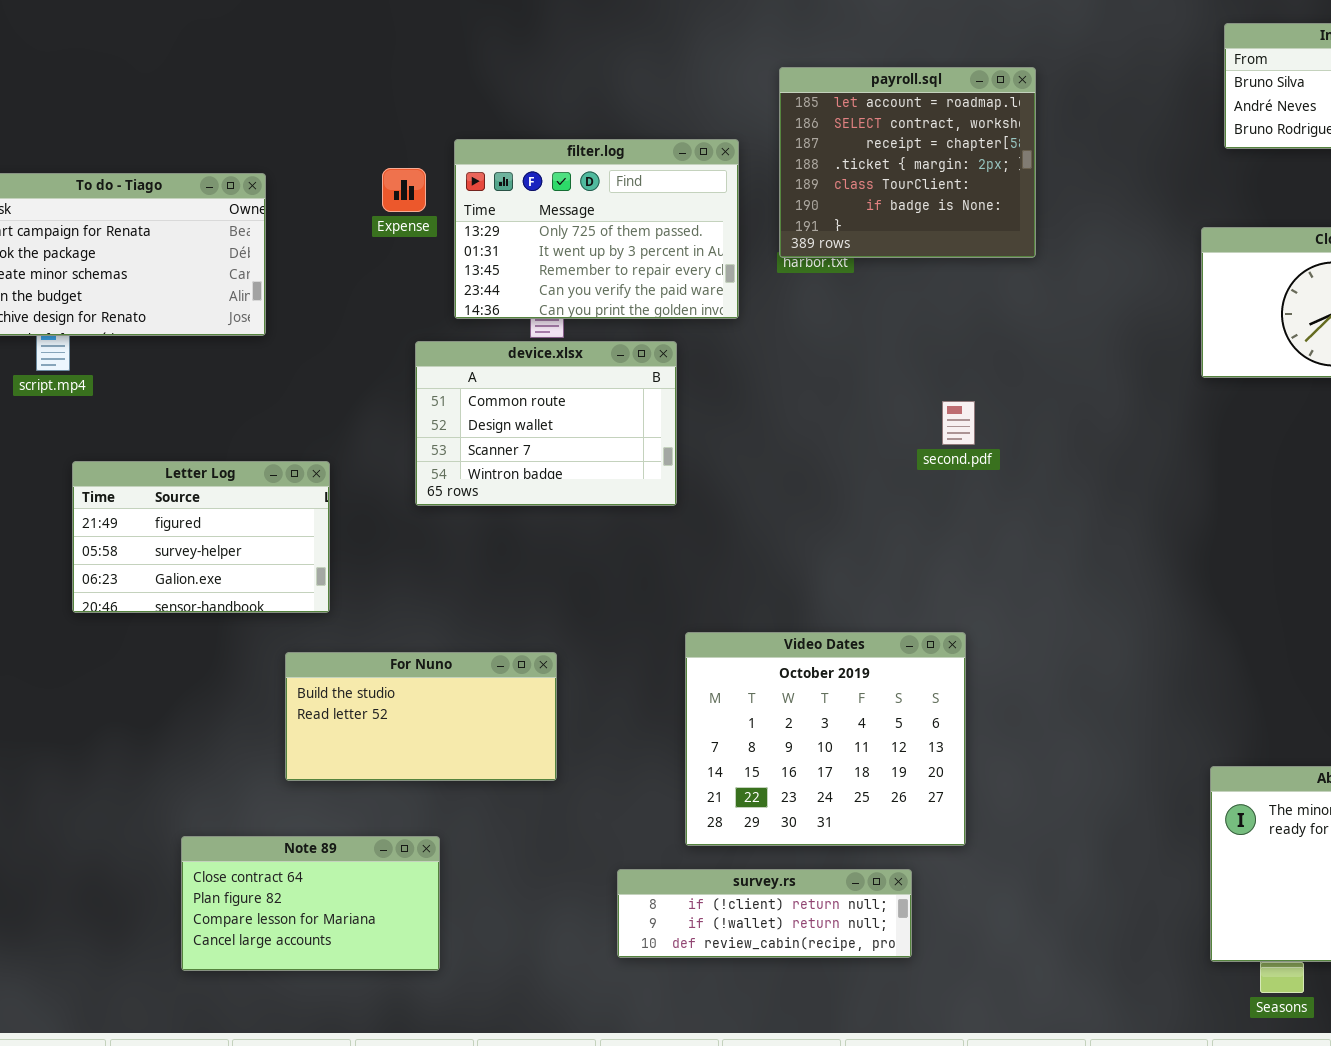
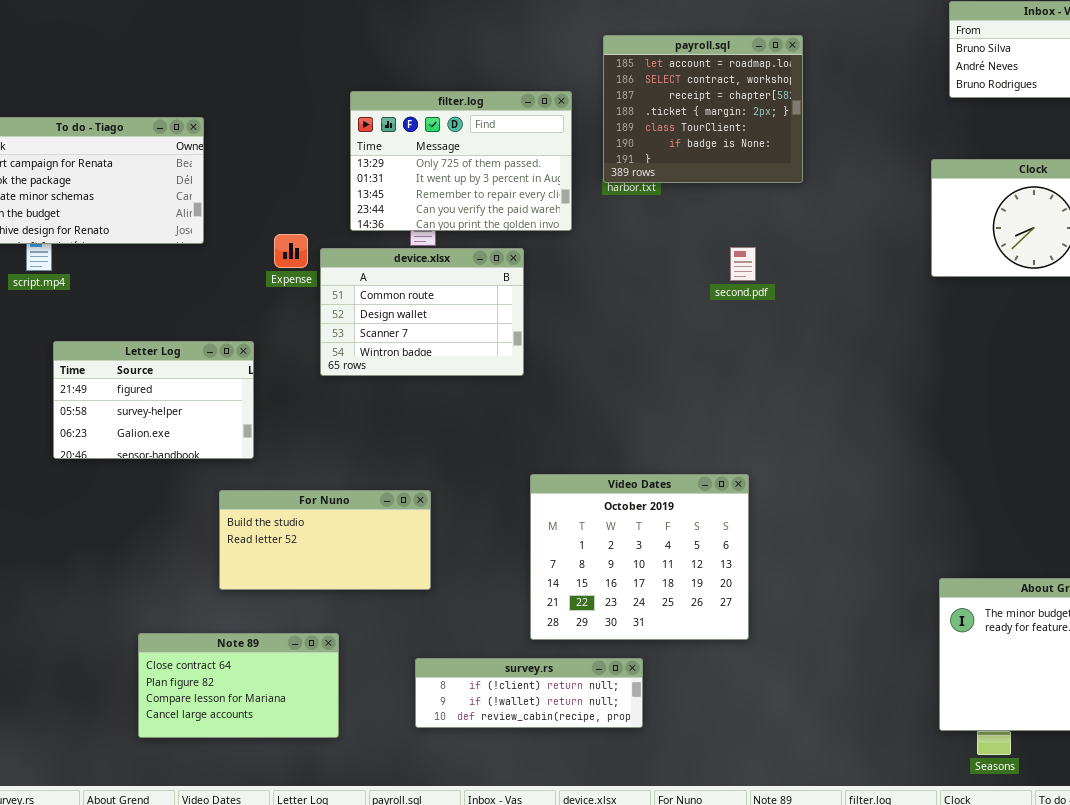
Expense: [382,168,426,212] -> [274,234,308,268], moved
second.pdf: [942,401,975,445] -> [730,247,756,281], moved
survey.rs: [617,869,912,958] -> [415,658,643,728], moved

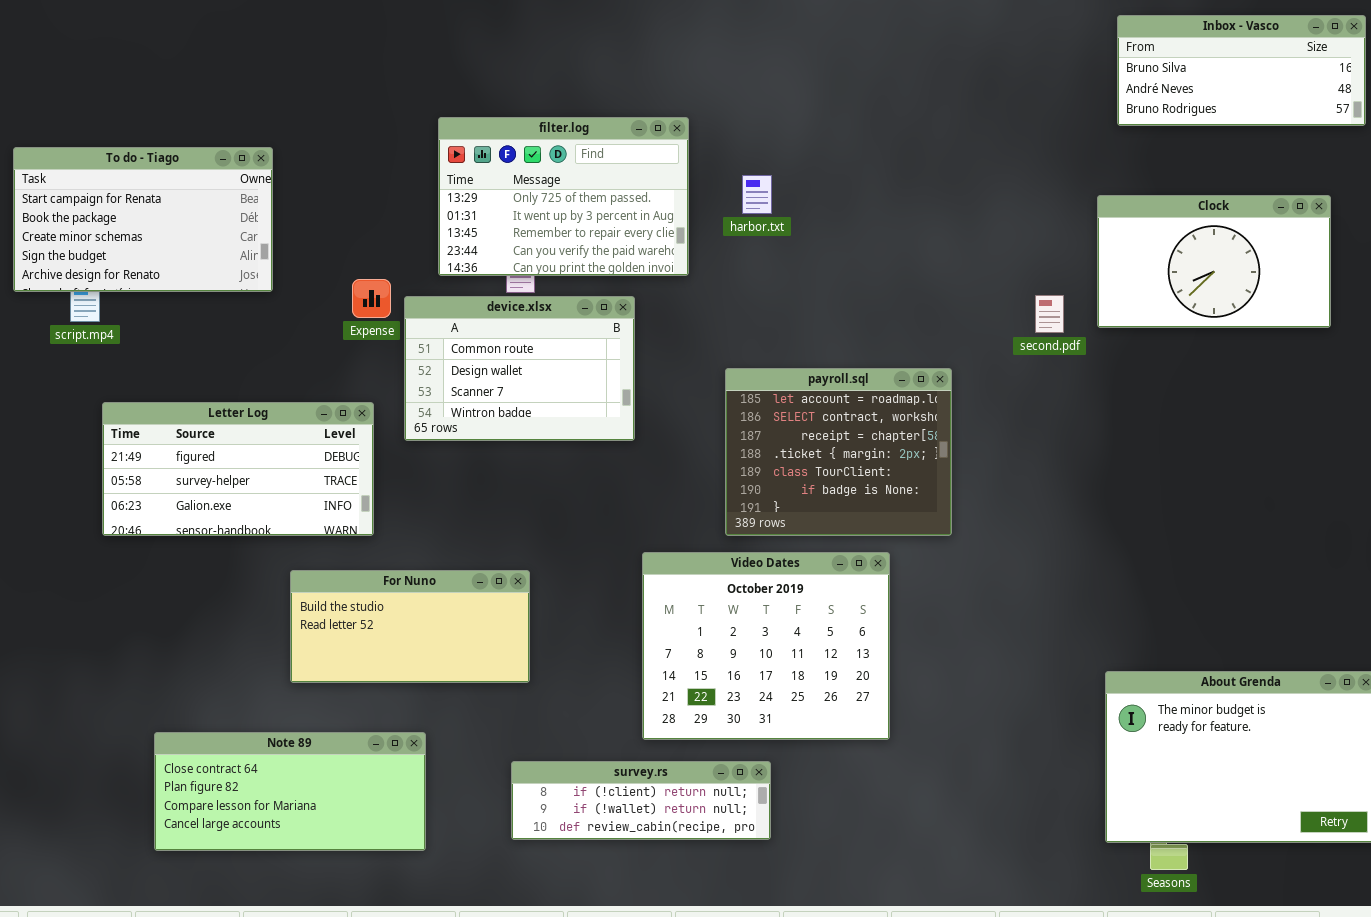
payroll.sql: [603,35,803,183] -> [725,368,952,536], moved
second.pdf: [730,247,756,281] -> [1035,295,1064,333], moved
Letter Log: [53,341,254,459] -> [102,402,374,536], resized
Note 89: [138,633,339,738] -> [154,732,426,851], resized

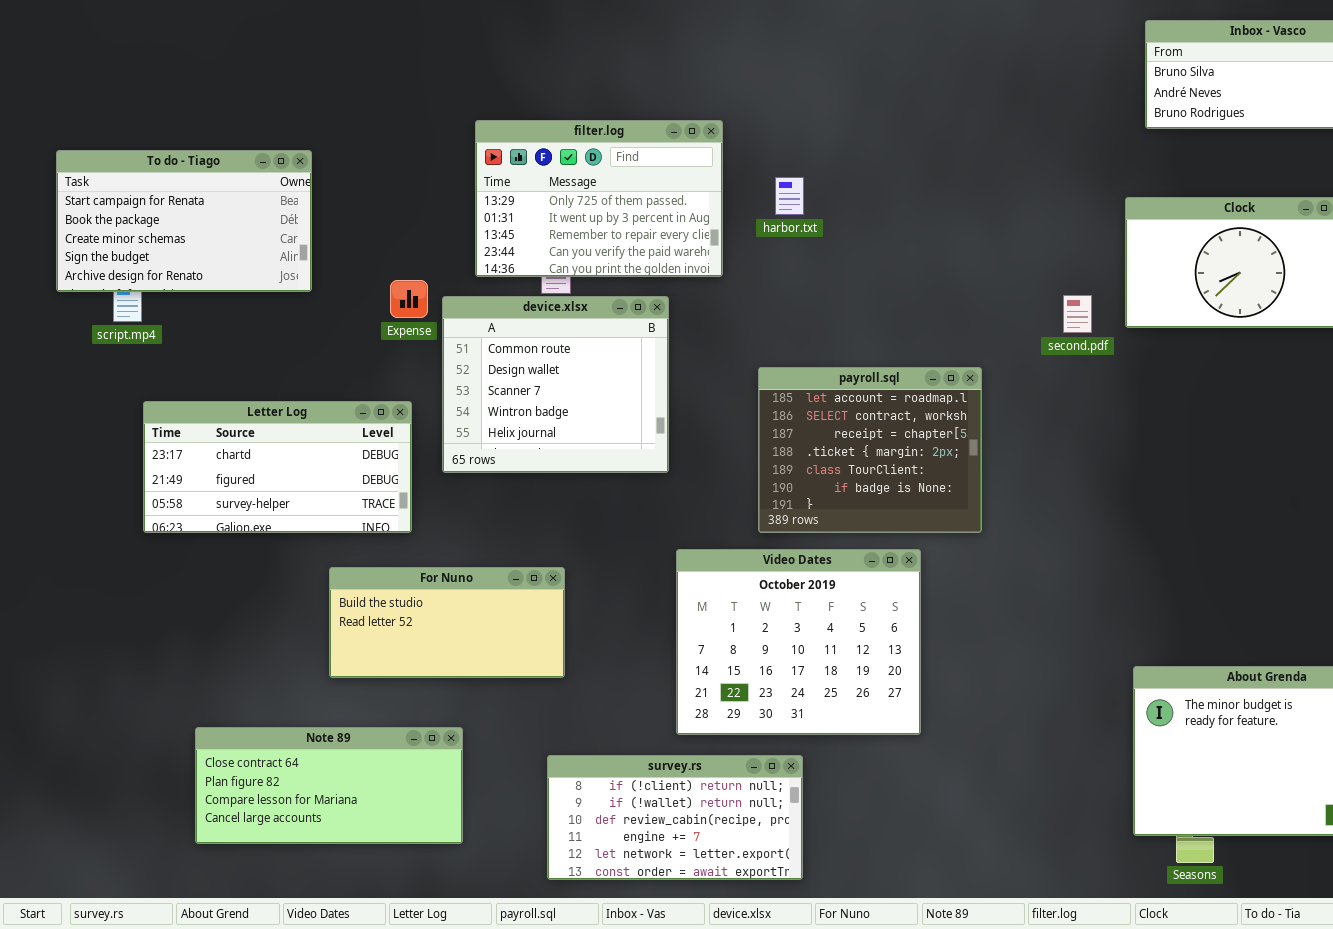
device.xlsx: [404,296,635,441] -> [442,296,669,473], resized
Letter Log: [102,402,374,536] -> [143,401,412,533], scrolled up 1 row
survey.rs: [511,761,771,840] -> [547,755,803,880], resized

